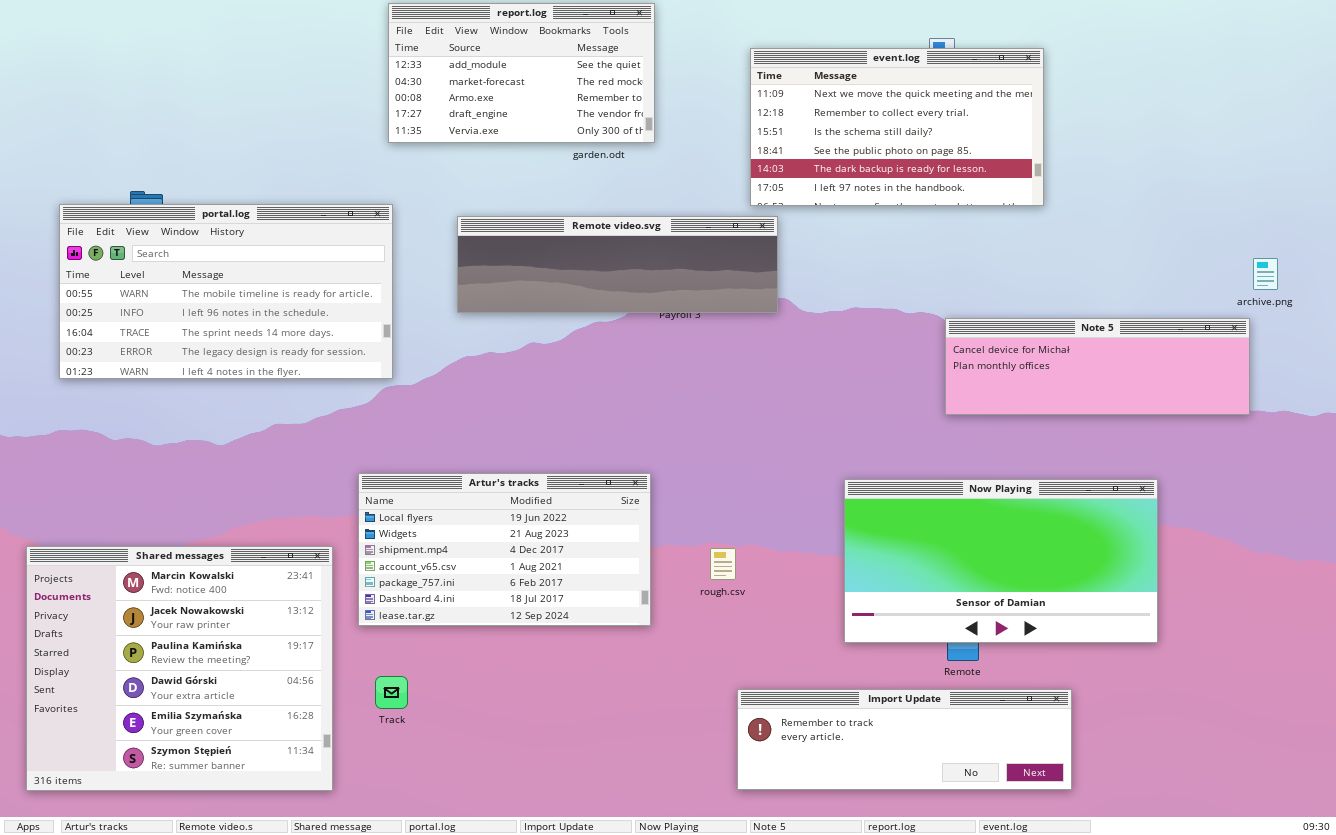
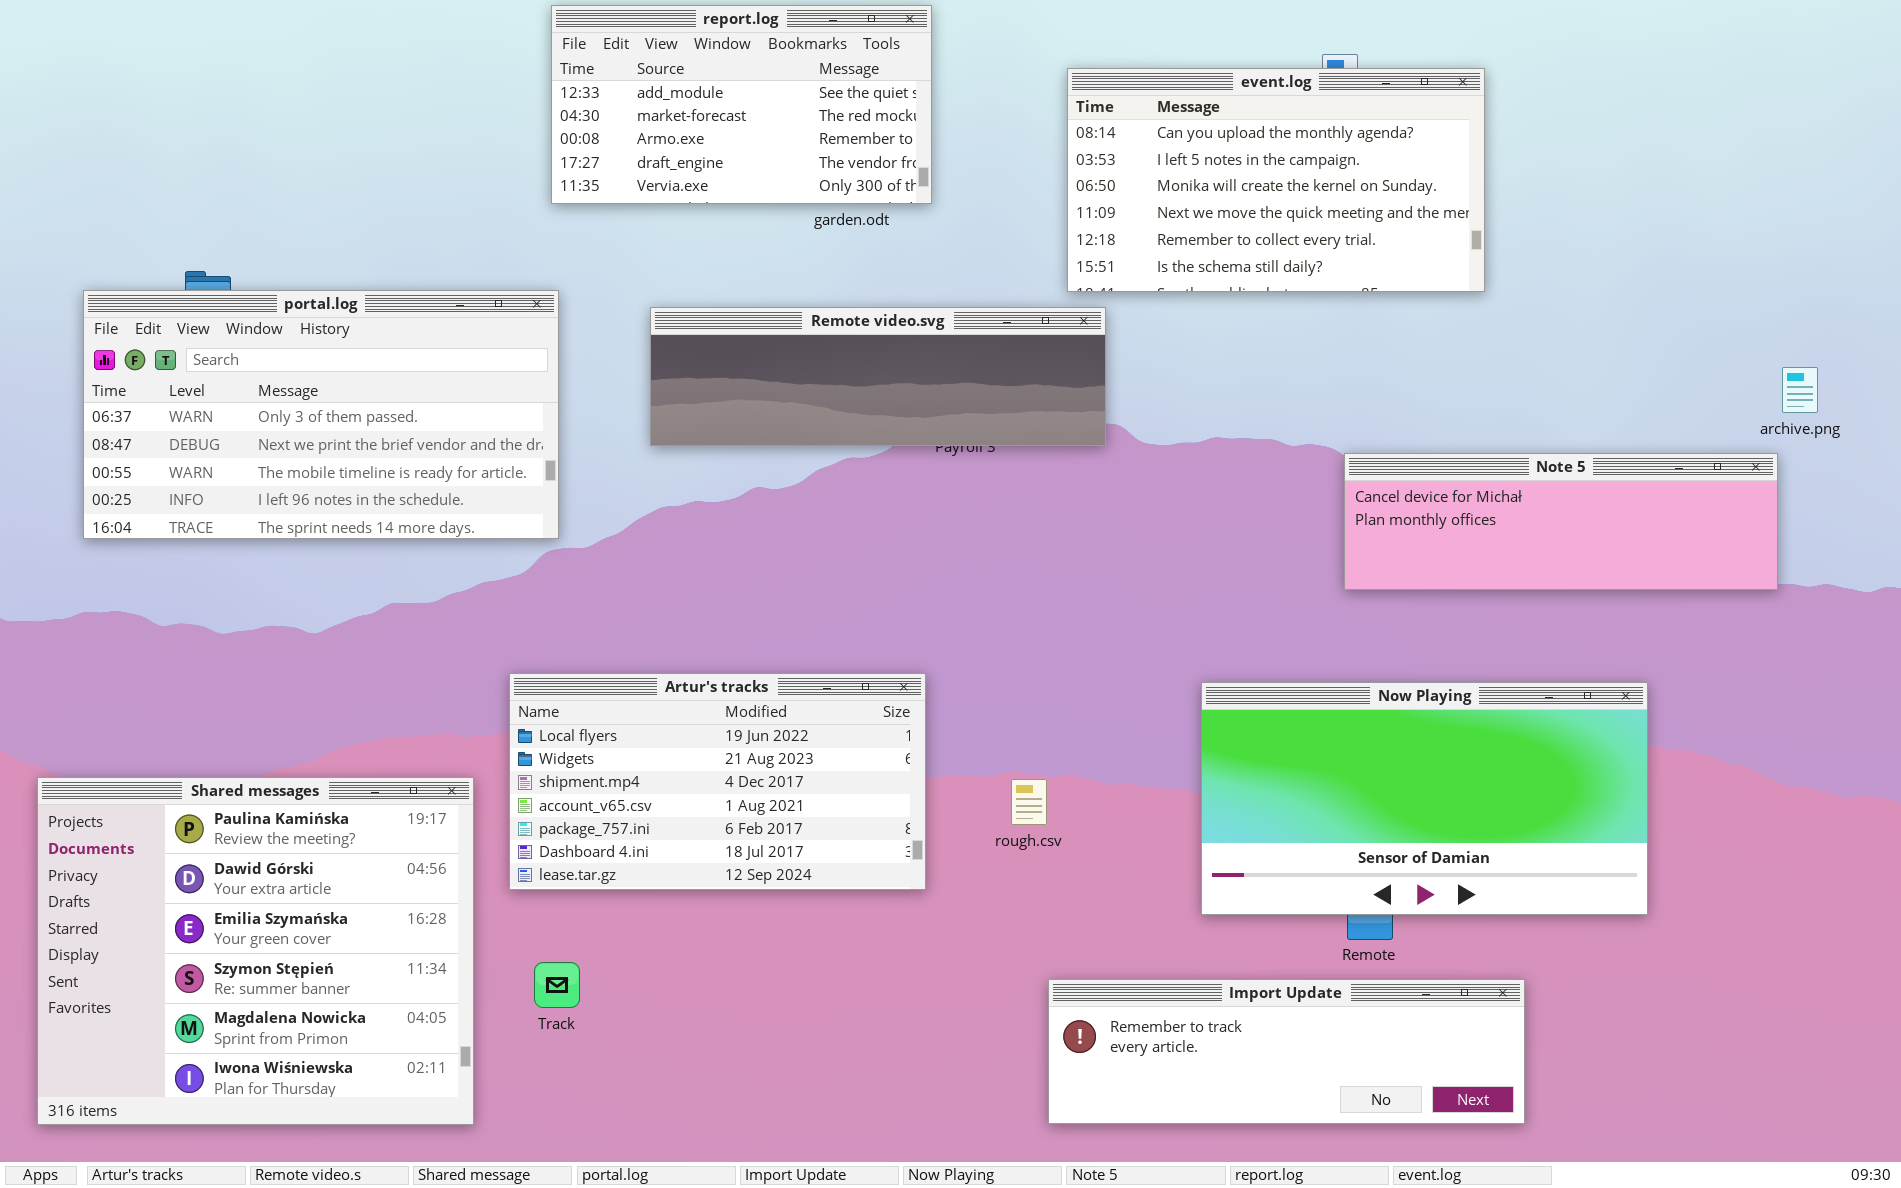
event.log: [750,48,1044,206] -> [1067,68,1485,292], scrolled up 3 rows
portal.log: [59,204,393,379] -> [83,290,559,539], scrolled up 2 rows
Shared messages: [26,546,333,791] -> [37,777,474,1125], scrolled down 2 rows

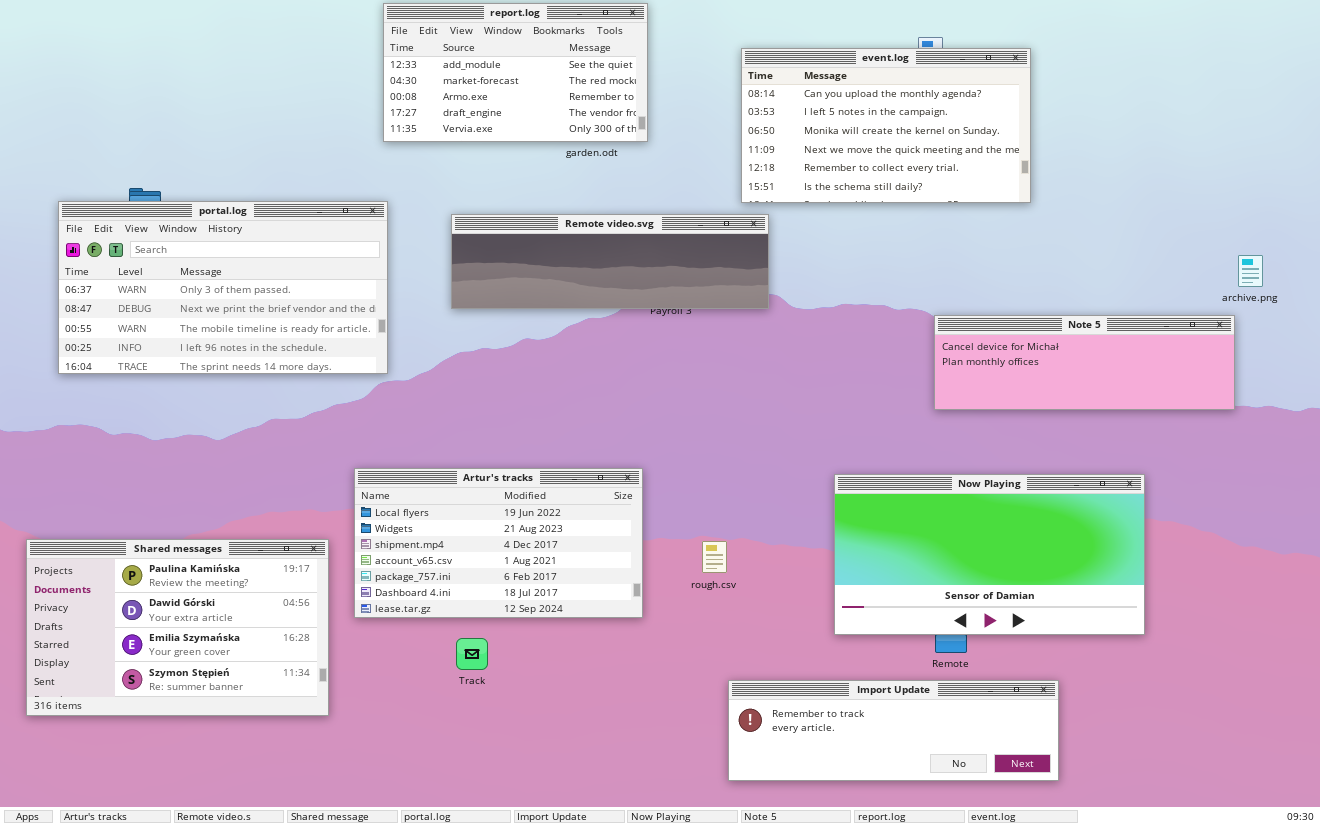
Shared messages: [37,777,474,1125] -> [26,539,329,716], resized
Track: [534,962,580,1008] -> [456,638,488,670], moved

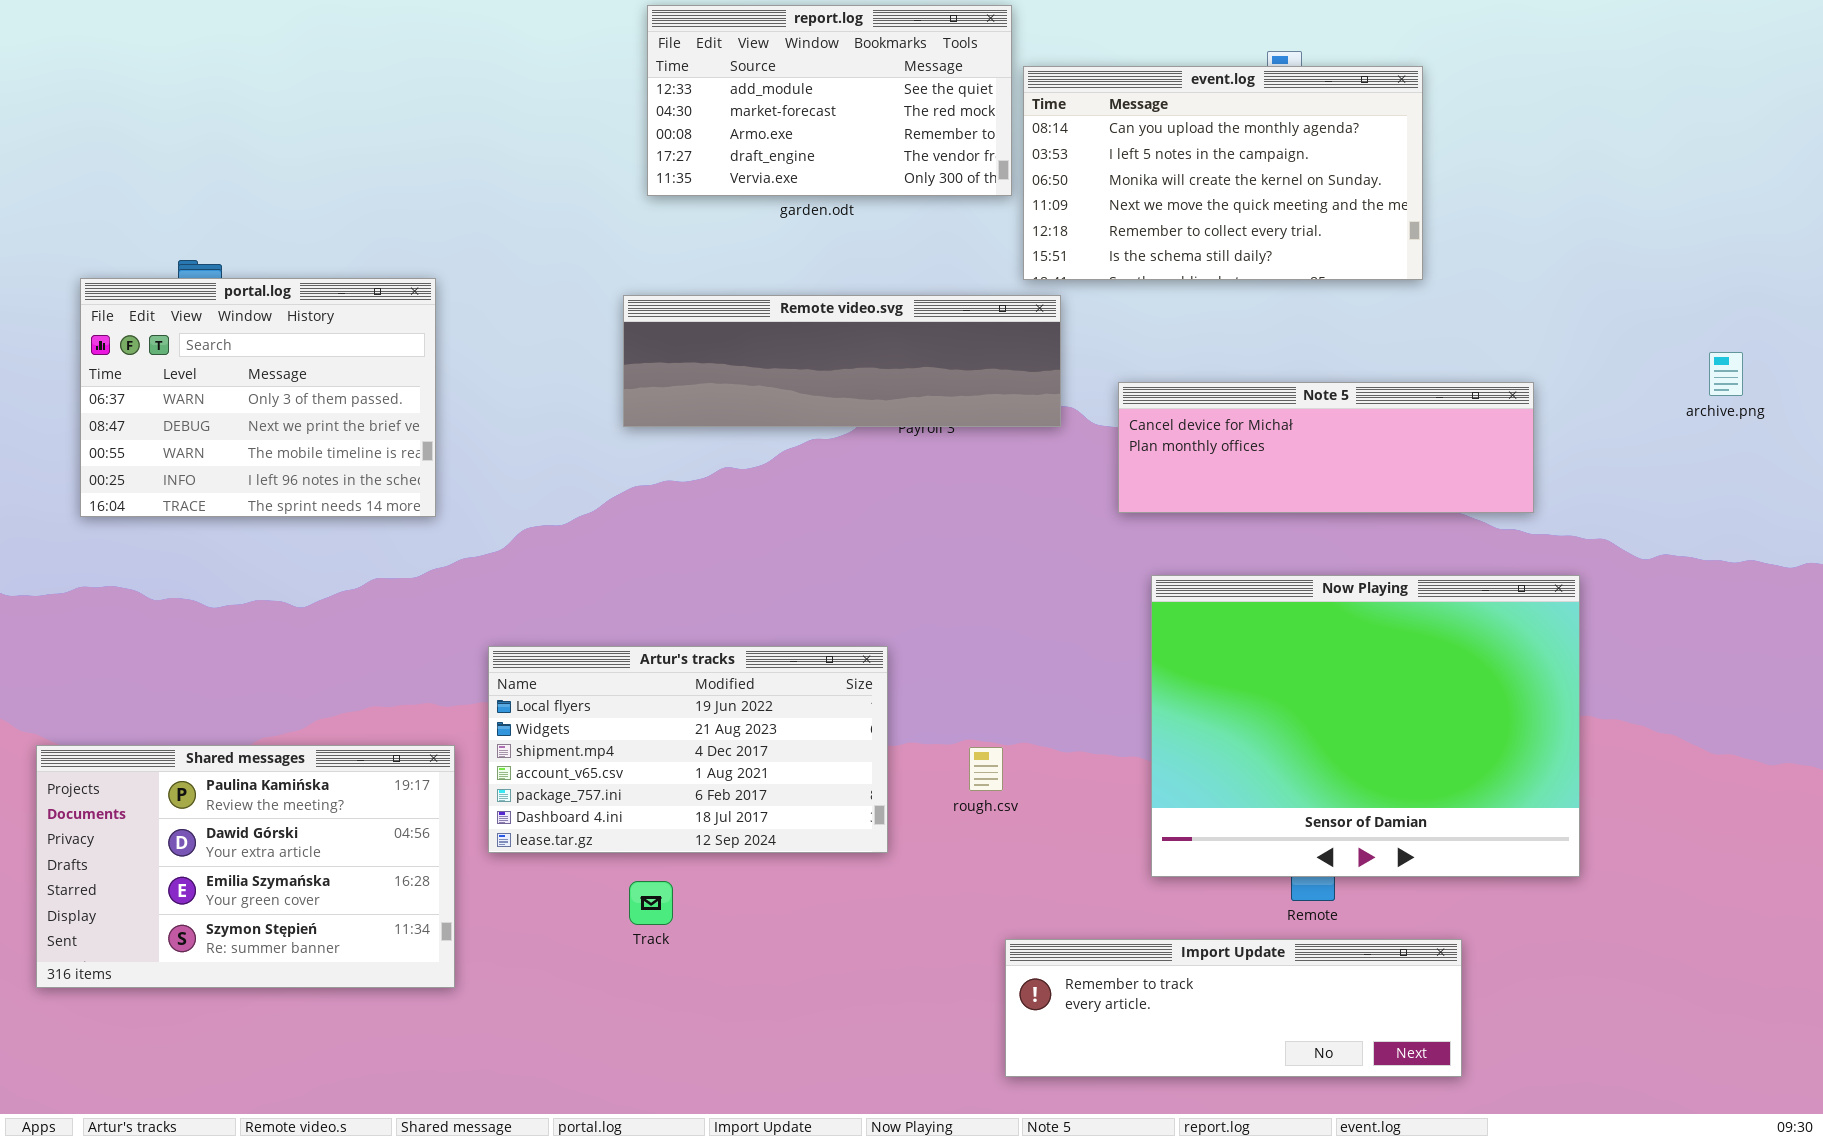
report.log: [383,3,648,142] -> [647,5,1012,196], moved
portal.log: [58,201,388,374] -> [80,278,436,517], resized
Note 5: [934,315,1235,410] -> [1118,382,1534,513], moved
Now Playing: [834,474,1145,635] -> [1151,575,1580,877], resized

